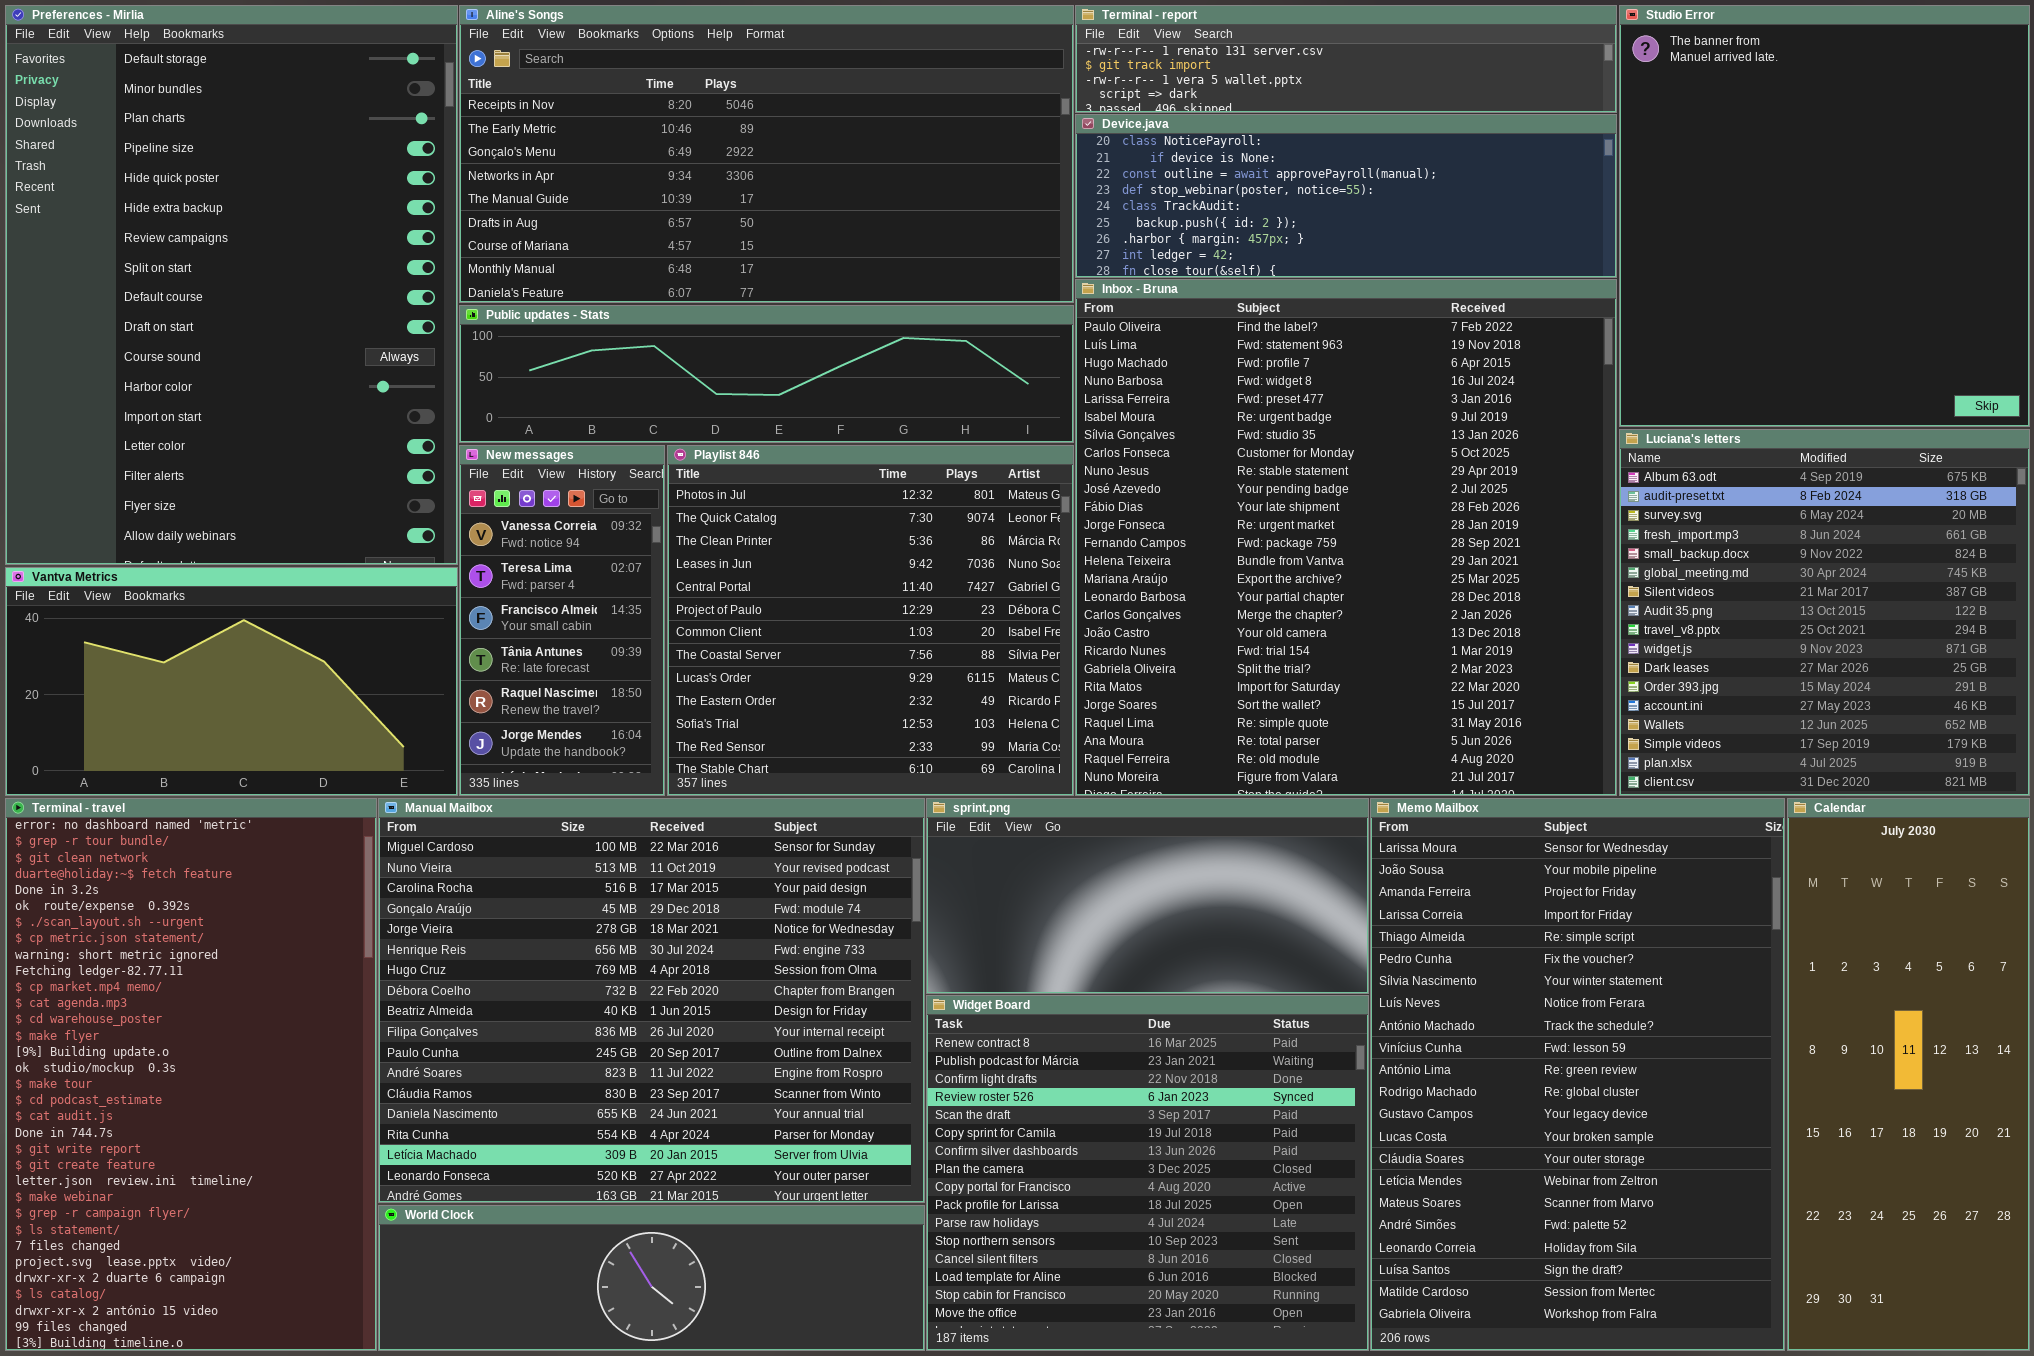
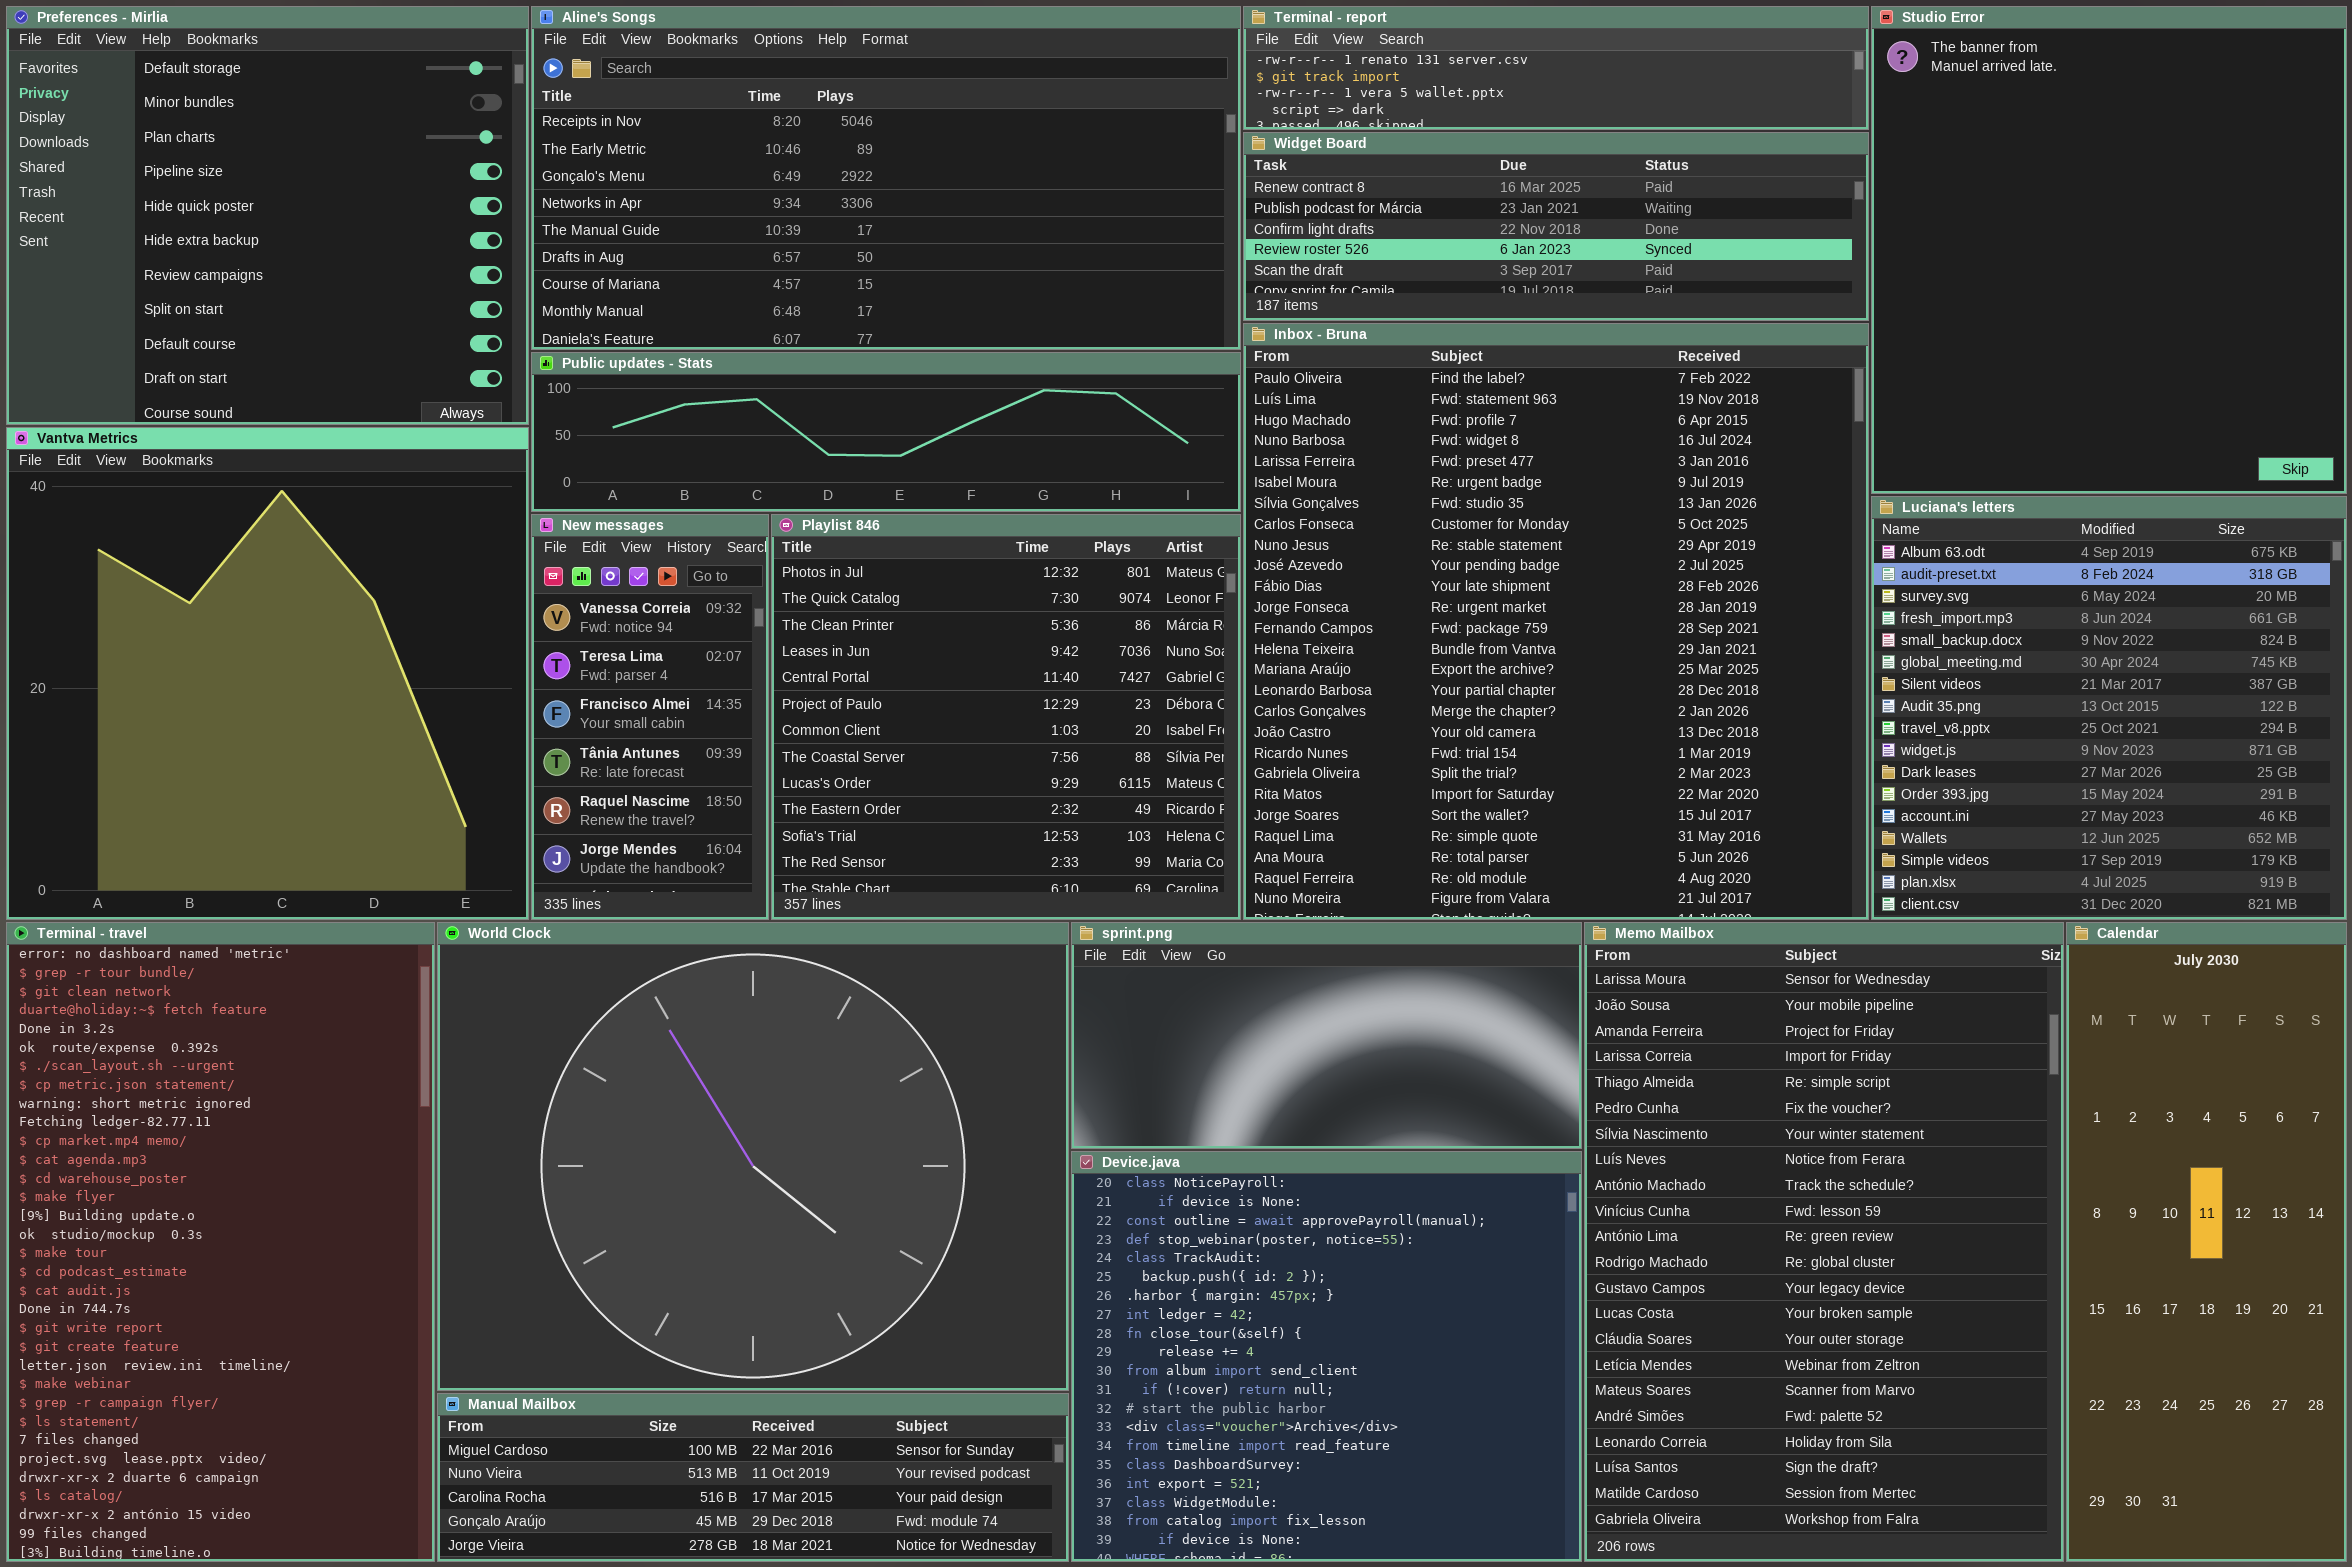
Preferences - Mirlia: [5,5,458,565] -> [6,6,529,425], resized
Device.java: [1075,114,1617,278] -> [1071,1151,1582,1562], moved, resized
Vantva Metrics: [5,567,458,796] -> [6,427,529,920], resized
Manual Mailbox: [378,798,925,1203] -> [437,1393,1069,1562], moved, resized
Widget Board: [926,995,1369,1351] -> [1243,132,1869,321], moved, resized
World Clock: [378,1205,925,1351] -> [437,922,1069,1391], moved, resized

